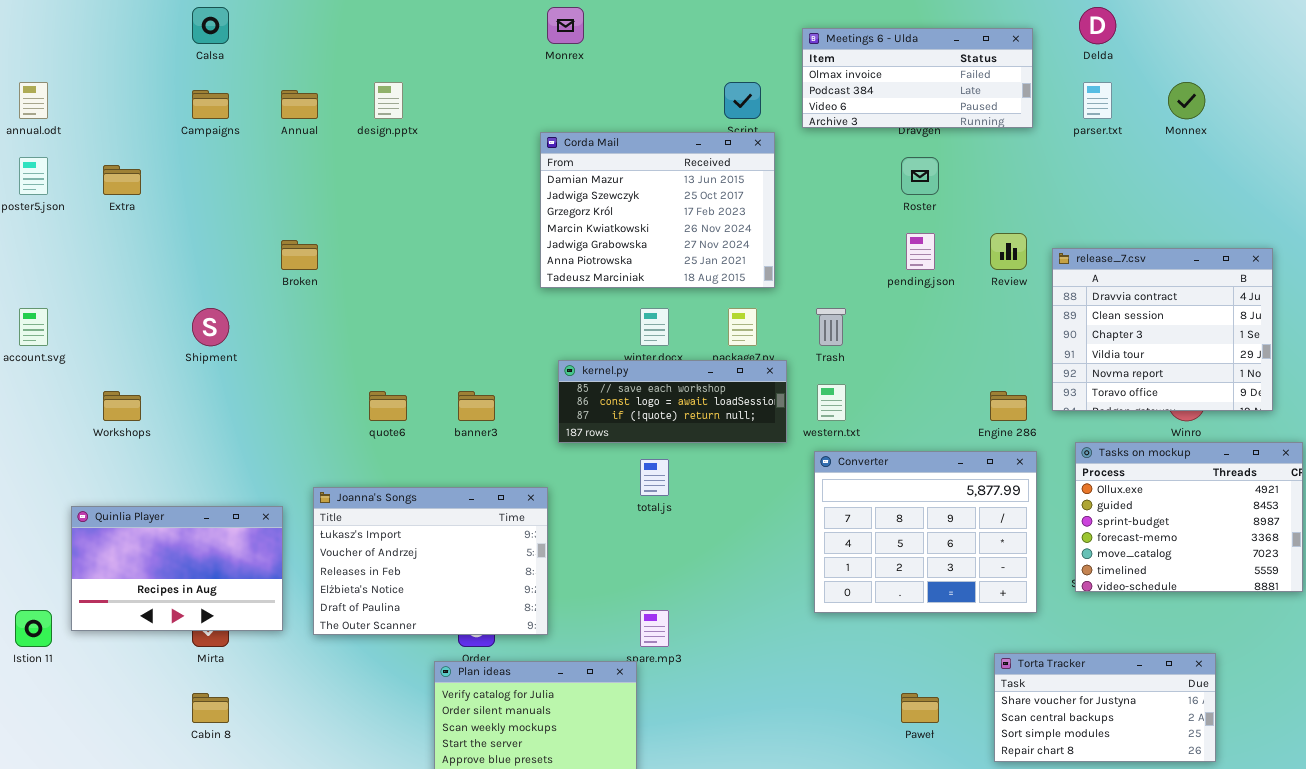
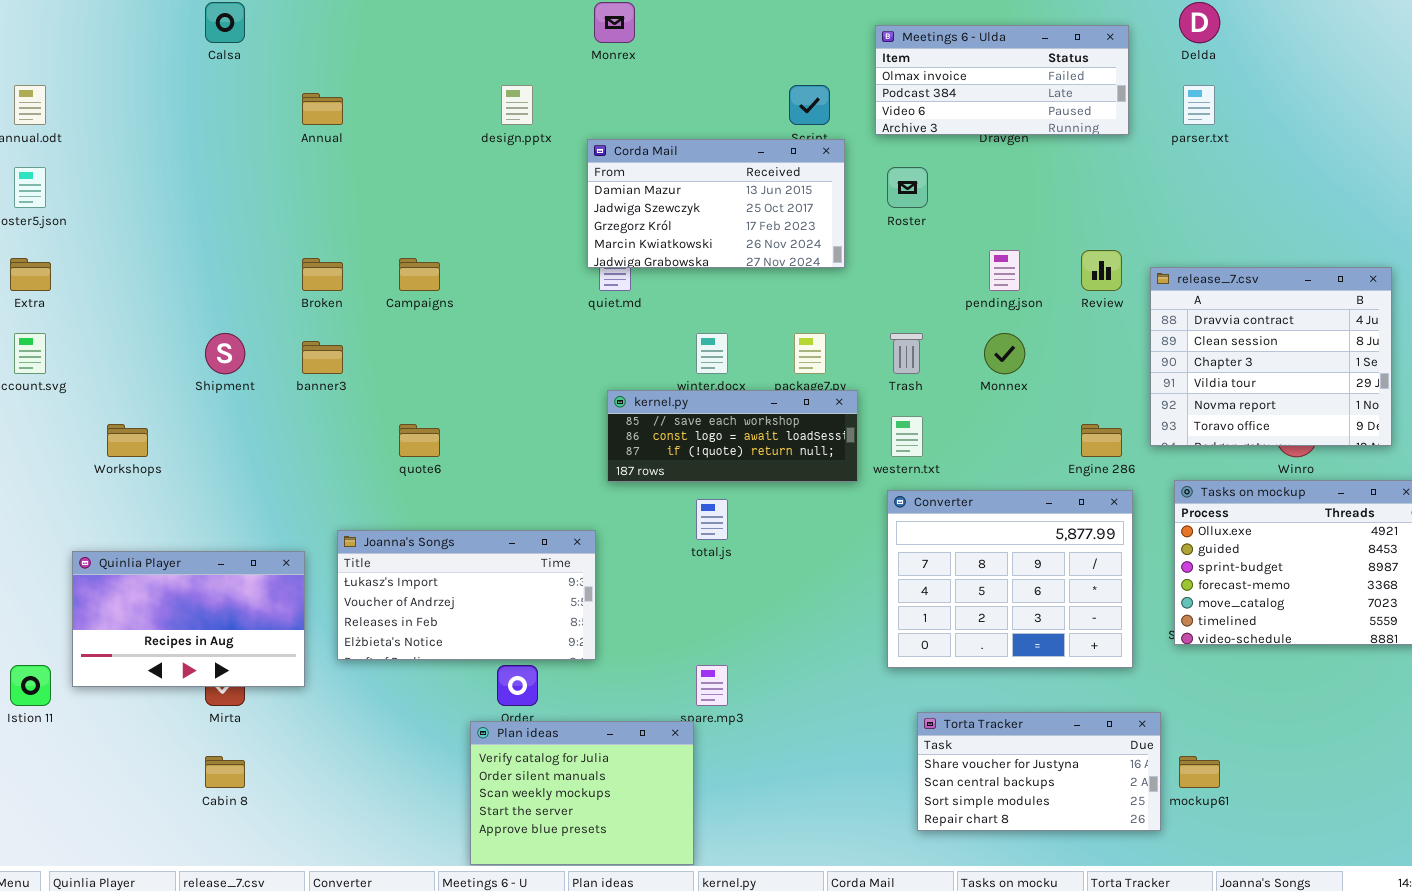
design.pptx: [374,82,403,119] -> [501,85,533,125], moved
Monnex: [1168,82,1205,119] -> [984,333,1025,374], moved
Campaigns: [192,90,229,119] -> [399,258,440,291], moved
Corda Mail: [540,132,775,288] -> [587,139,845,268], resized
Roster: [901,157,939,195] -> [887,167,928,208], moved
Extra: [103,165,141,195] -> [10,258,51,291], moved
banner3: [458,391,495,421] -> [302,341,343,374], moved
Joanna's Songs: [313,487,548,635] -> [337,530,596,660], resized
Torta Tracker: [994,653,1216,762] -> [917,712,1161,831], moved

